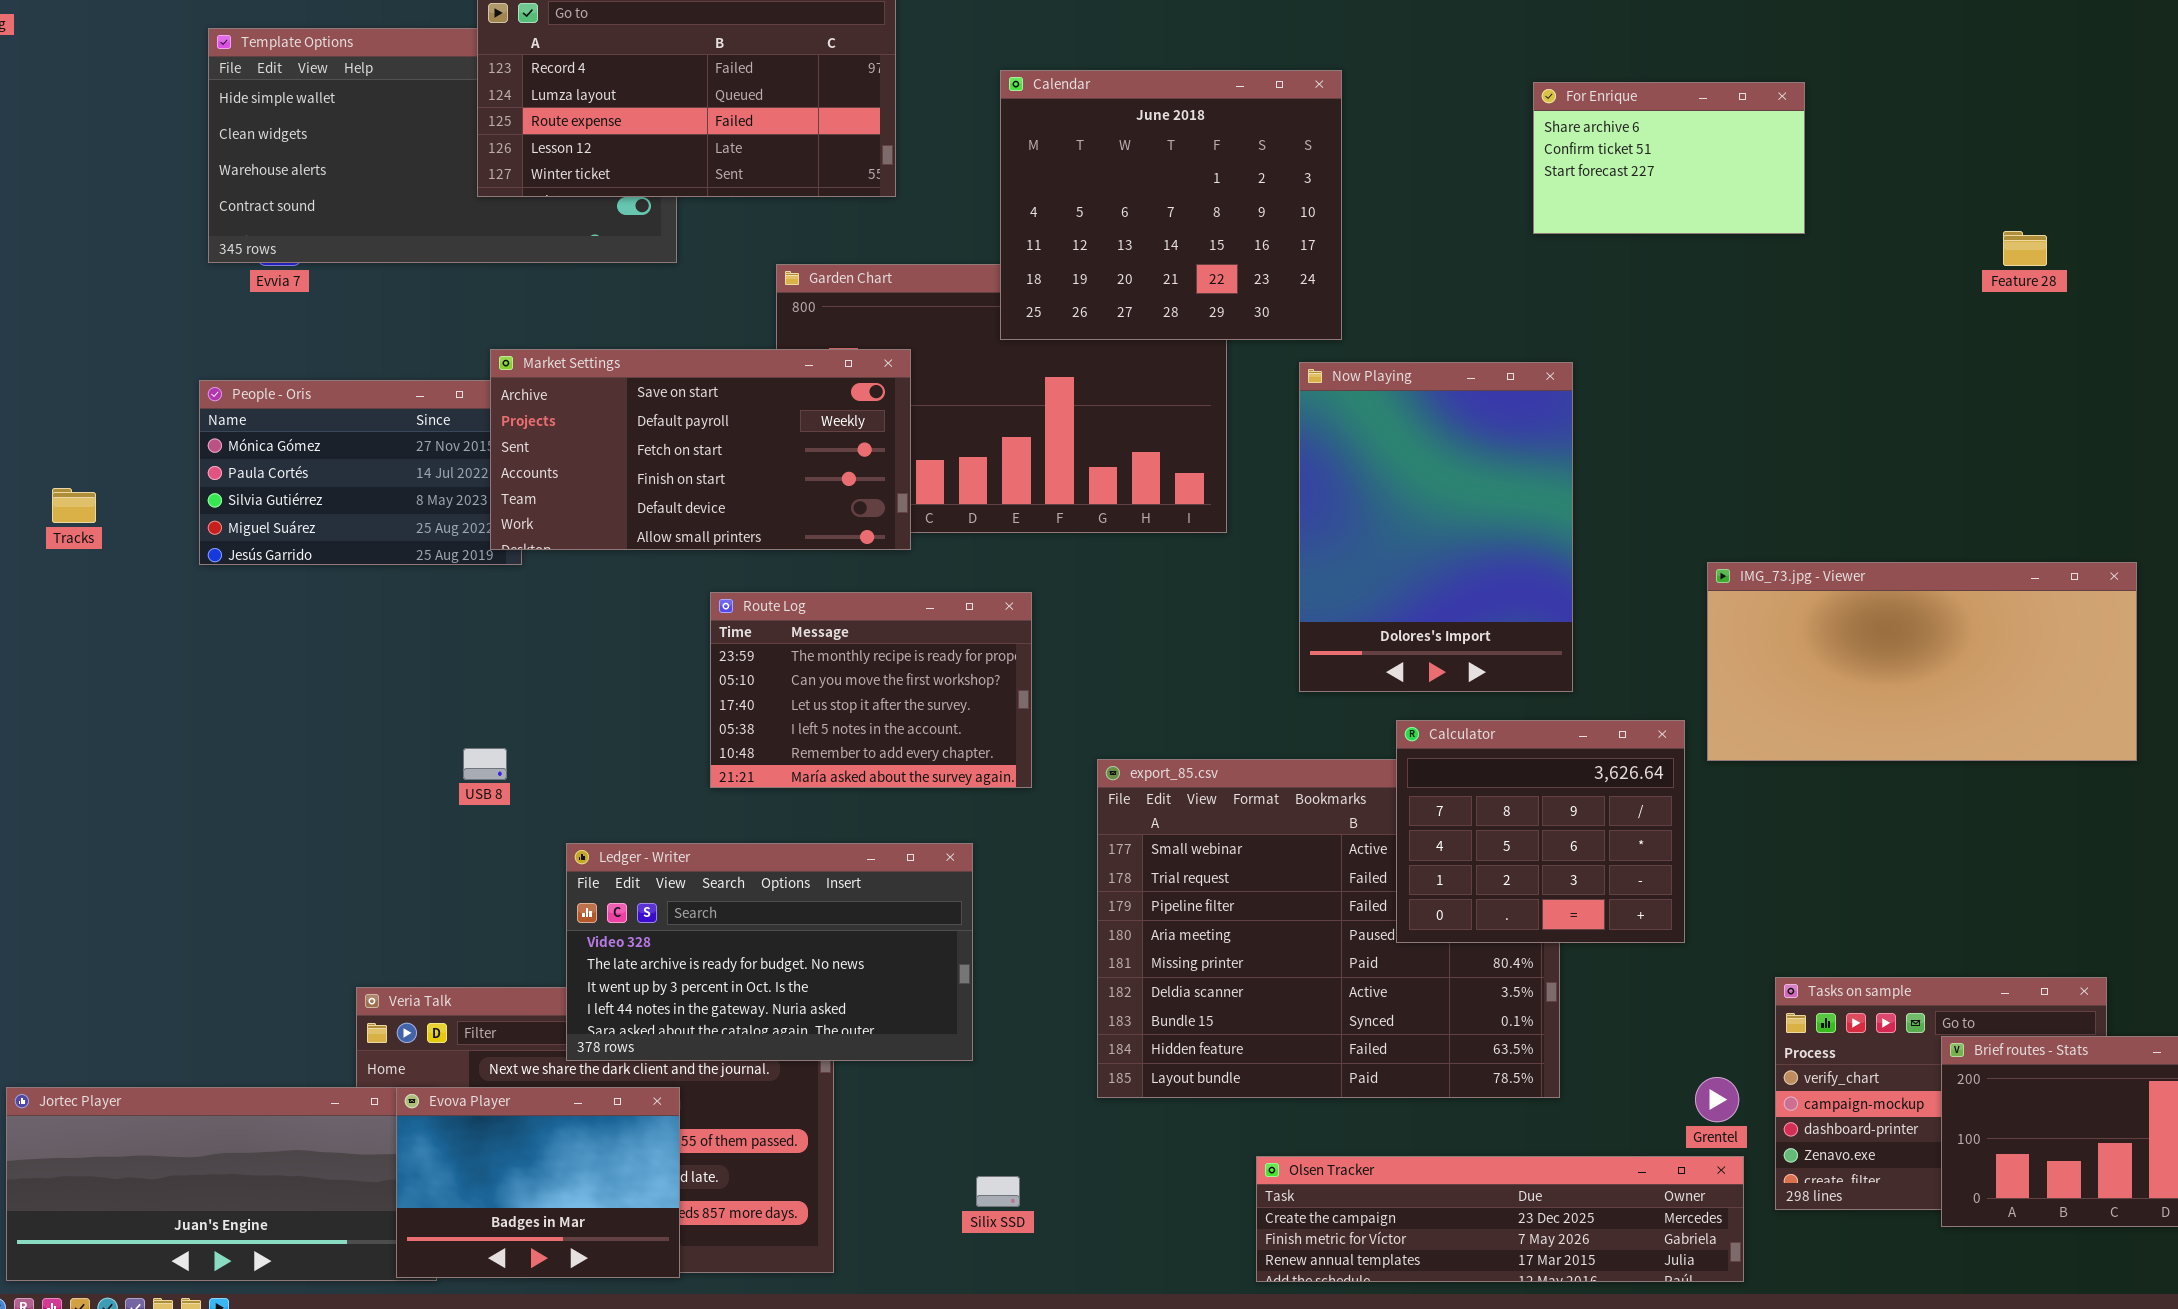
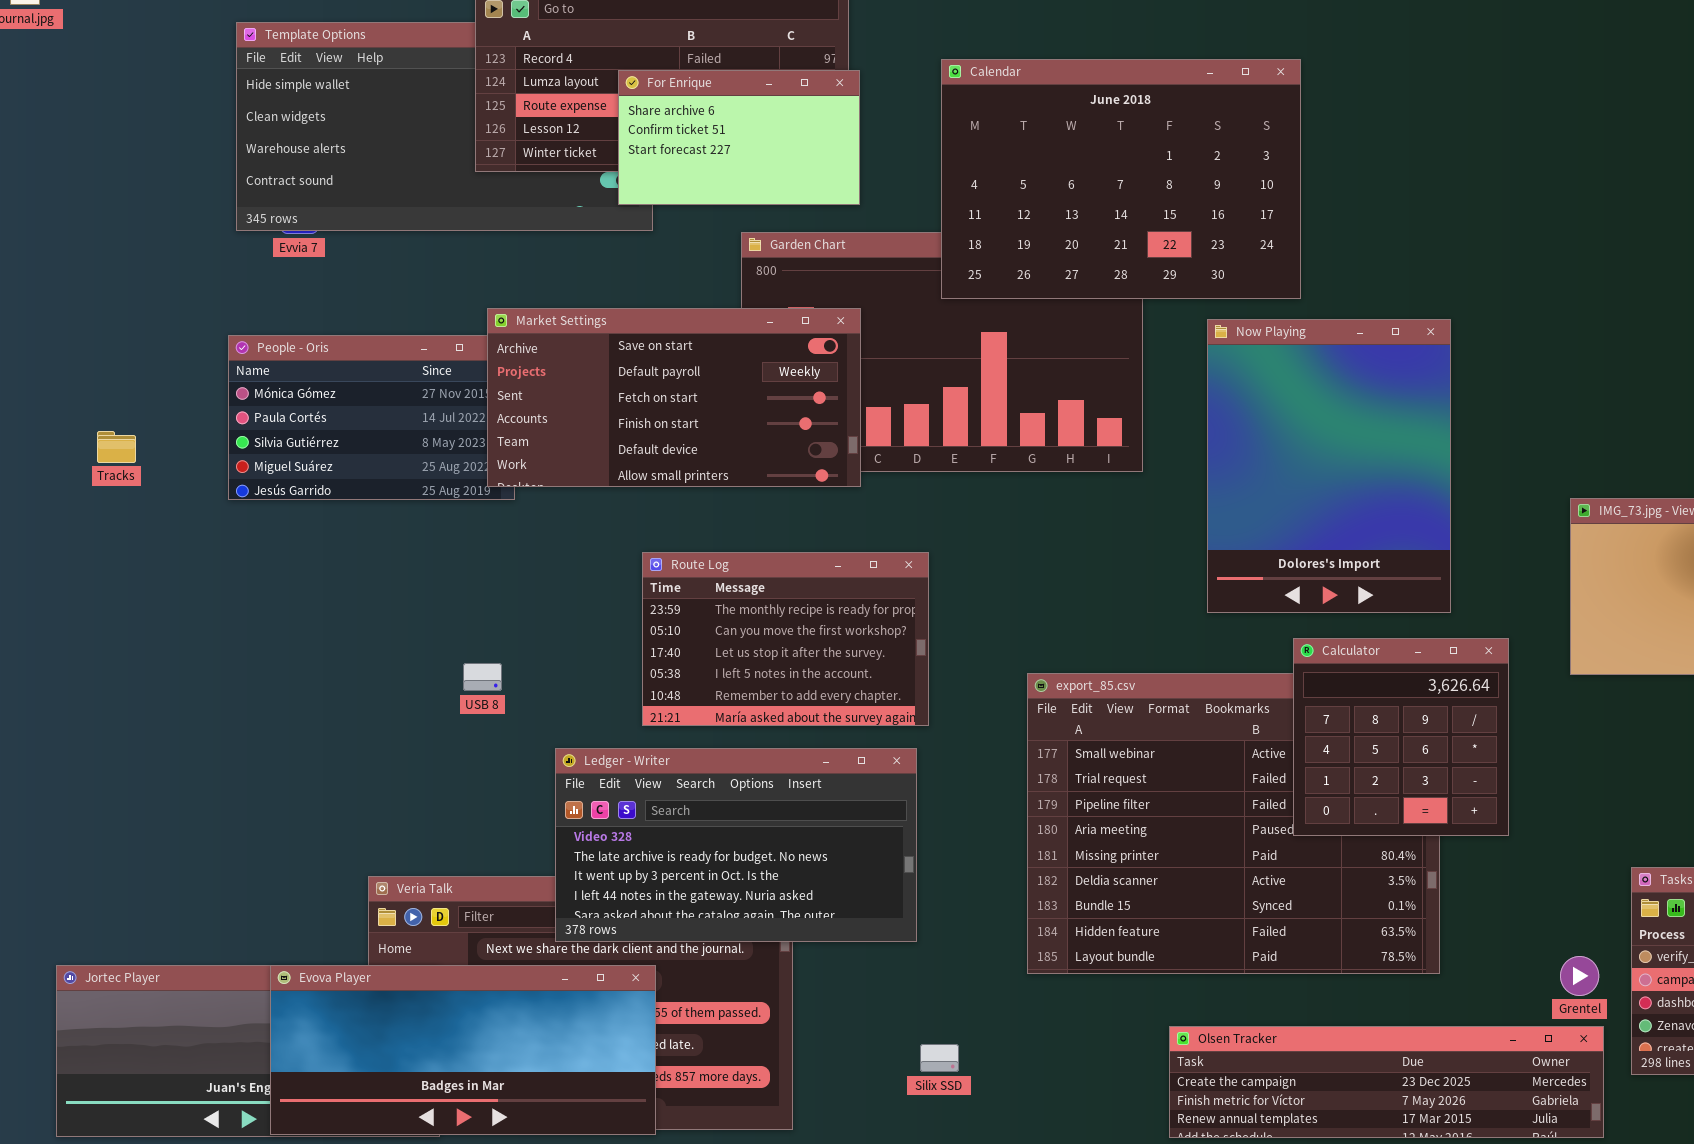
Calendar: [1000,70,1342,340] -> [941,59,1301,299], resized
For Enrique: [1533,82,1805,234] -> [618,70,860,205], moved
Route Log: [710,592,1032,788] -> [642,552,929,726], moved
Calculator: [1396,720,1685,943] -> [1293,638,1509,836], resized
Evova Player: [396,1087,680,1278] -> [270,965,656,1135], resized

